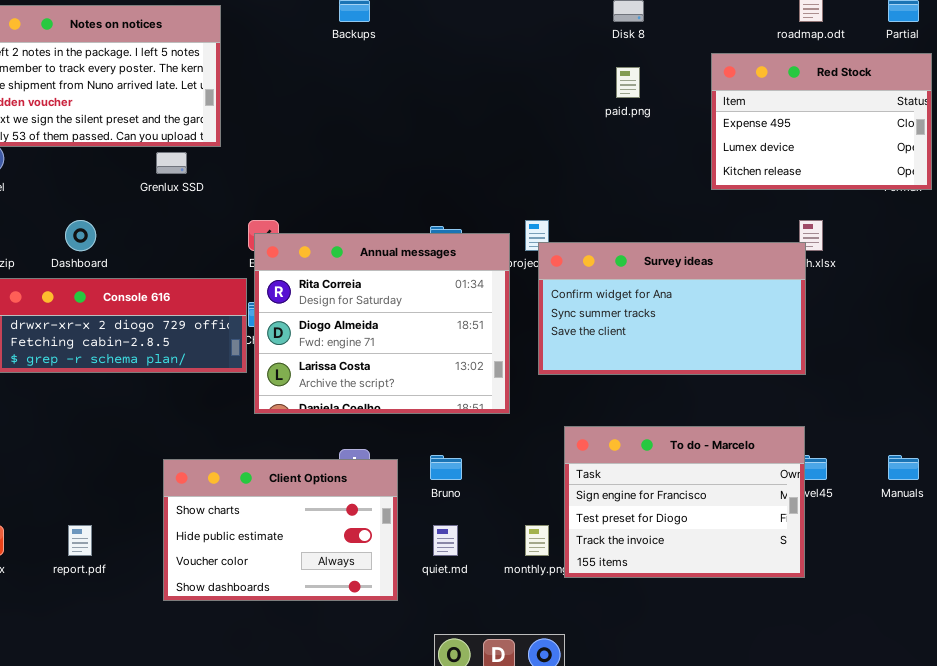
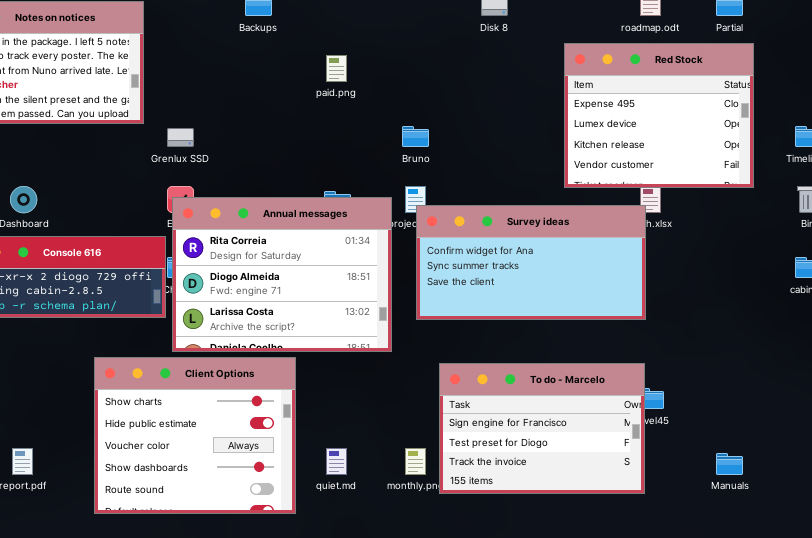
Red Stock: [711,53,932,190] -> [564,43,754,188], resized
paid.png: [616,67,640,98] -> [326,55,347,82], moved
Grenlux SSD: [156,152,187,174] -> [167,128,194,147], moved
Bruno: [430,455,462,480] -> [402,126,429,147], moved
Manuals: [888,455,919,480] -> [716,453,743,475], moved
Client Options: [163,459,398,601] -> [94,357,296,514], resized

